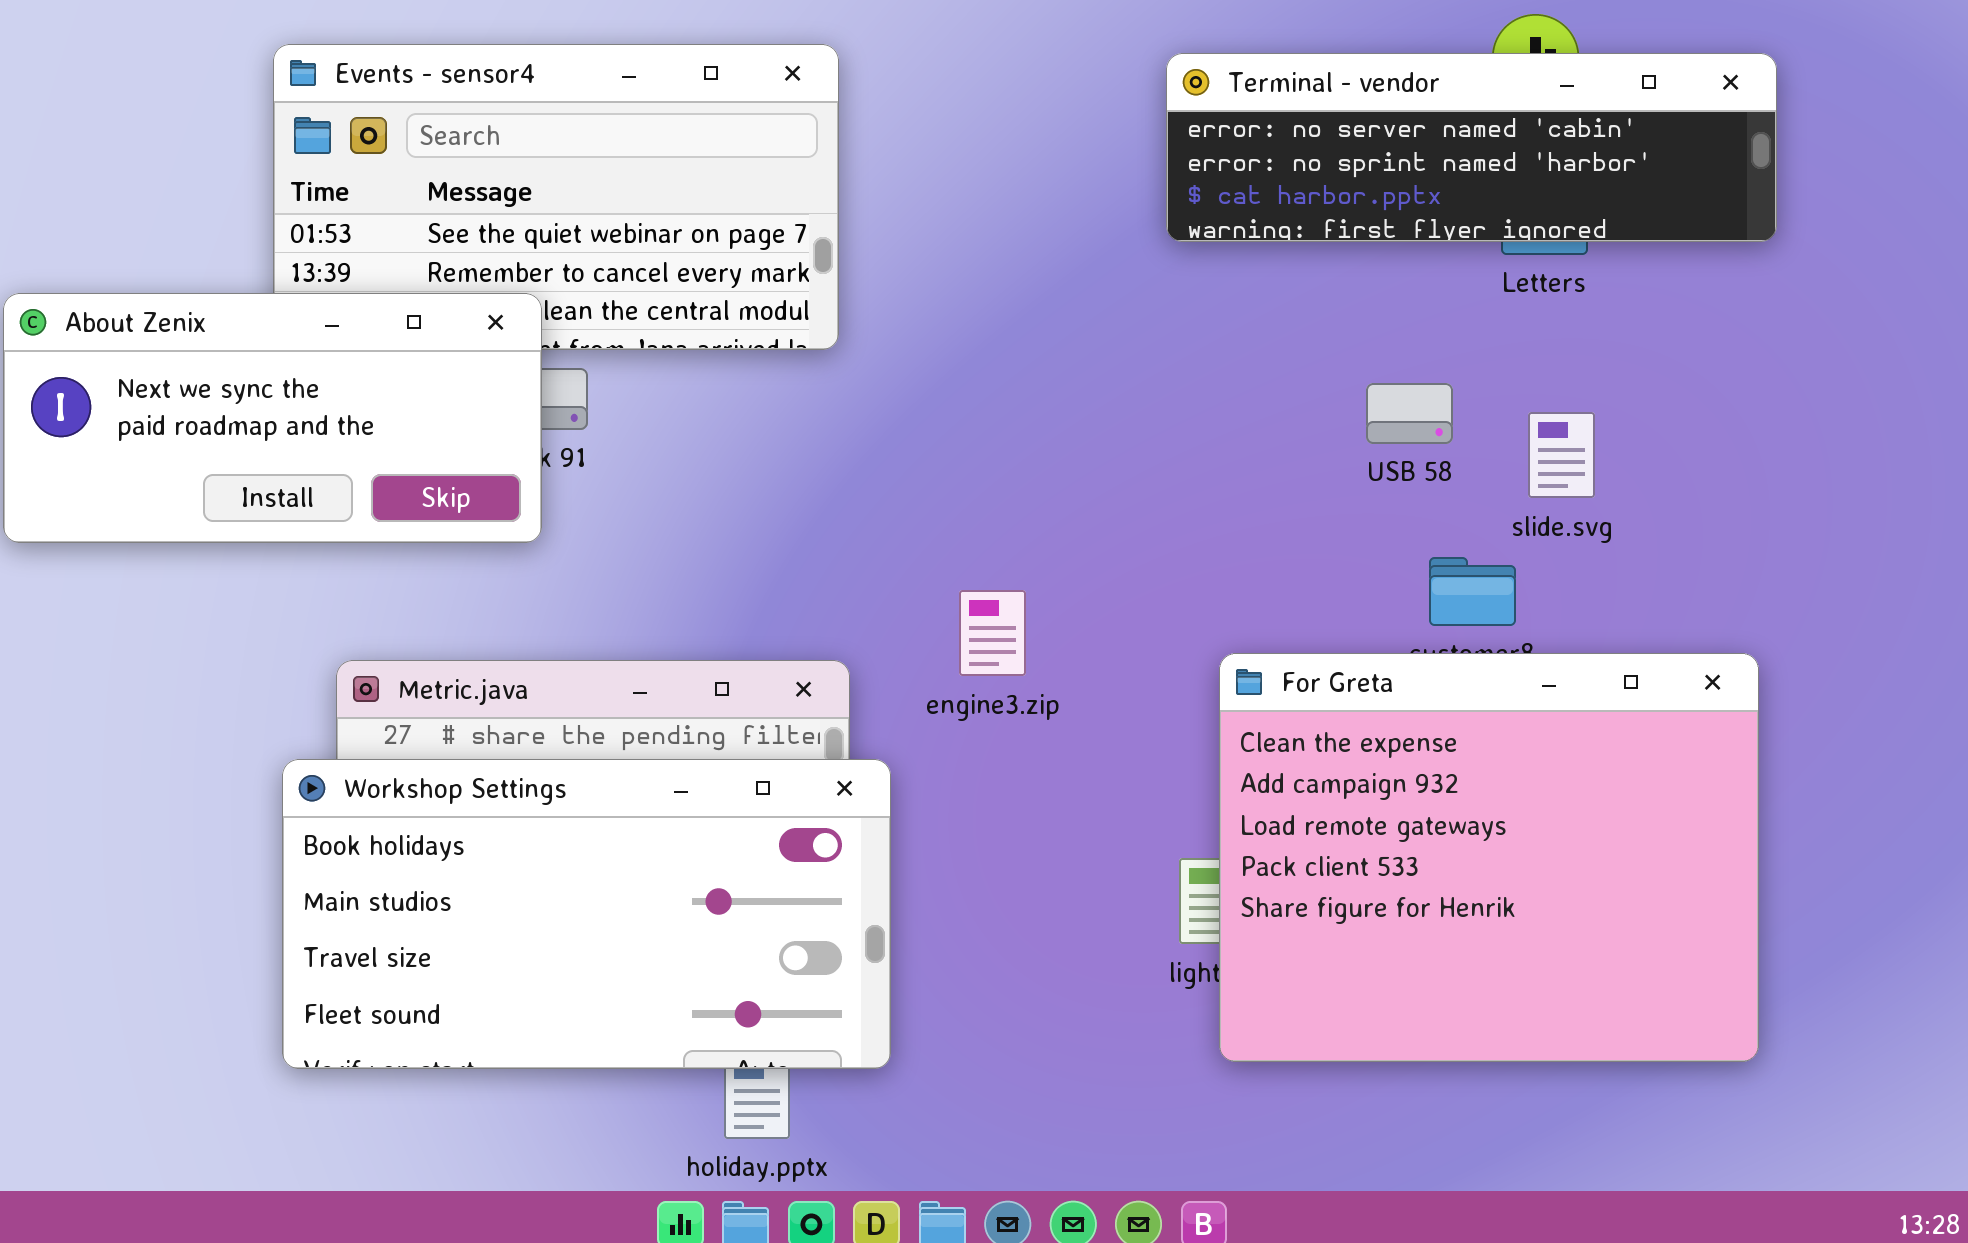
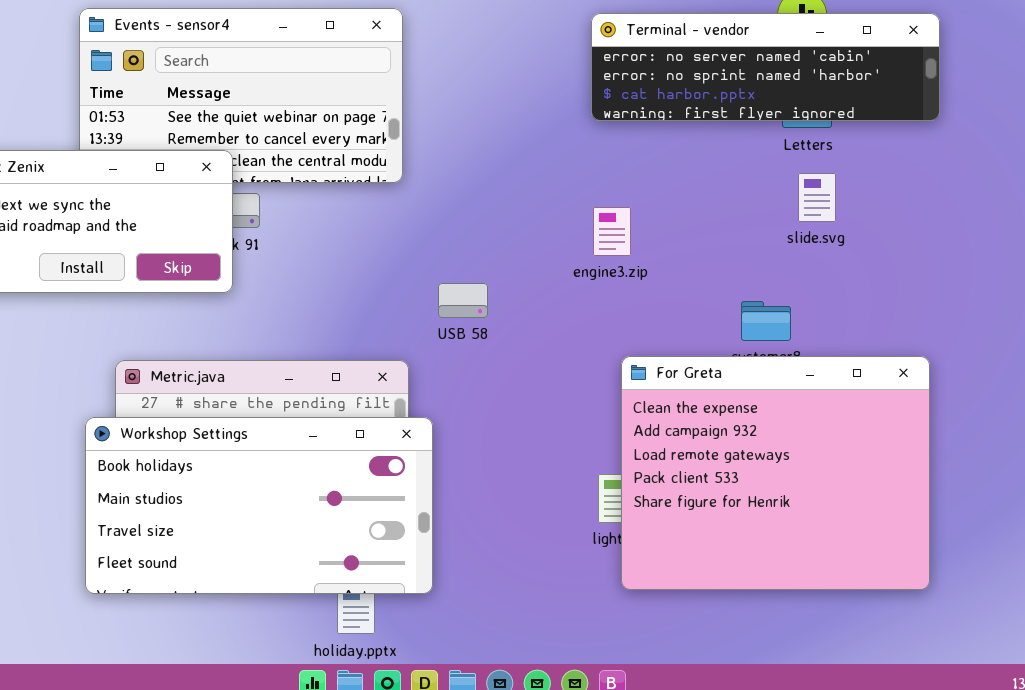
USB 58: [1366,383,1453,444] -> [438,283,488,318], moved
slide.svg: [1528,412,1595,498] -> [798,173,836,222], moved
engine3.zip: [959,590,1026,676] -> [593,207,631,256], moved

